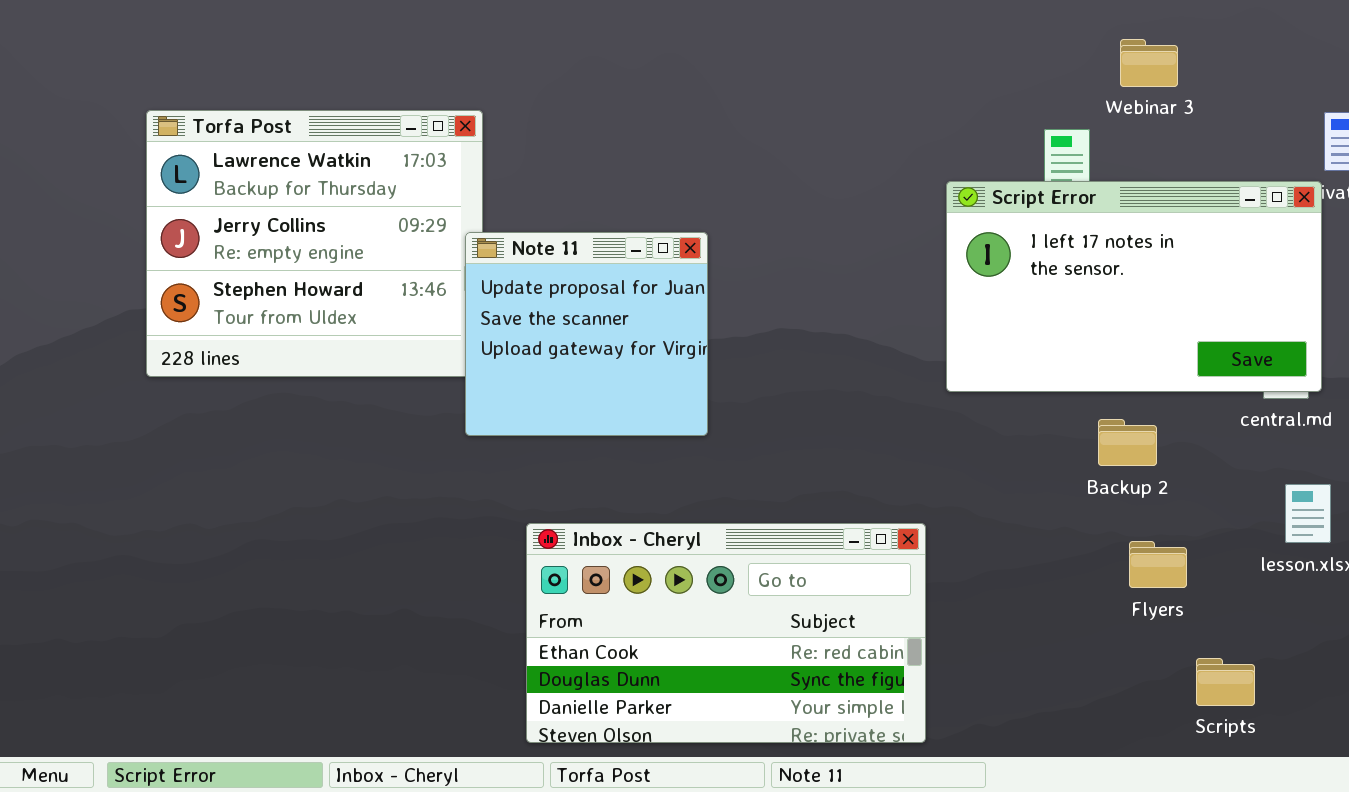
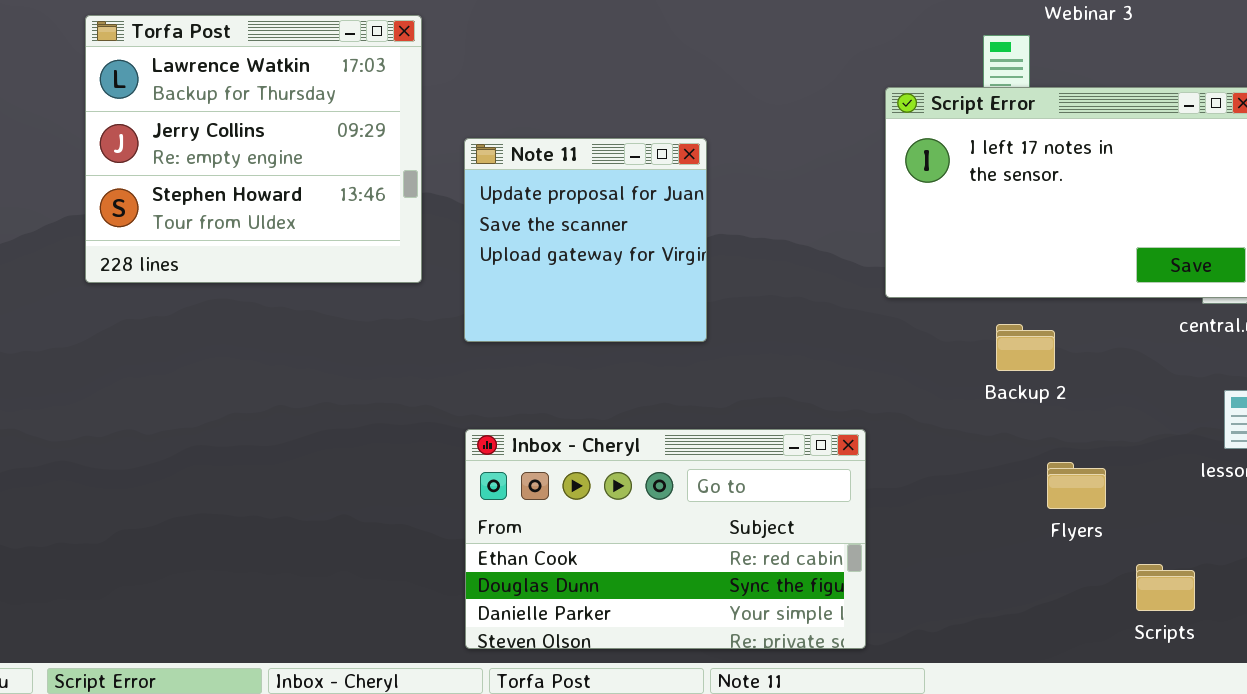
Note 11: [465,232,708,436] -> [464,138,707,342], moved
Backup 2: [1098,419,1157,466] -> [996,324,1055,371], moved
Flyers: [1129,541,1187,588] -> [1047,462,1106,509], moved

